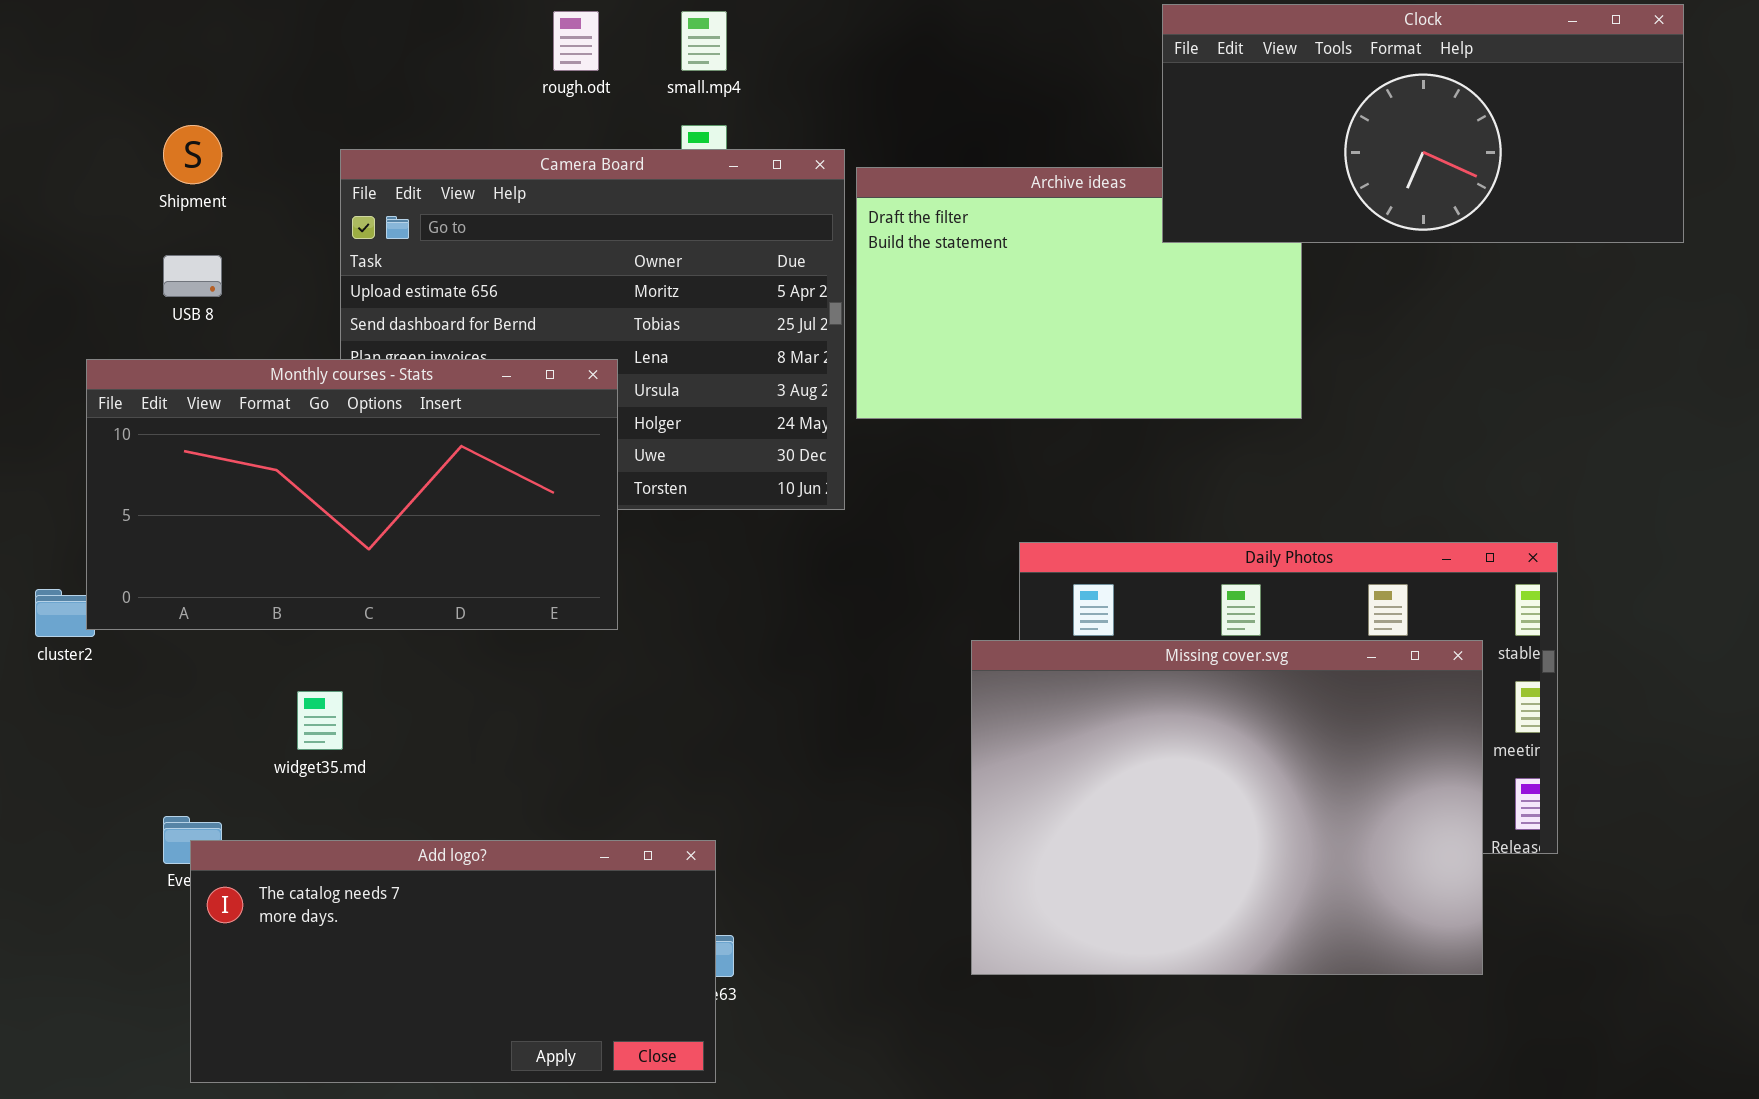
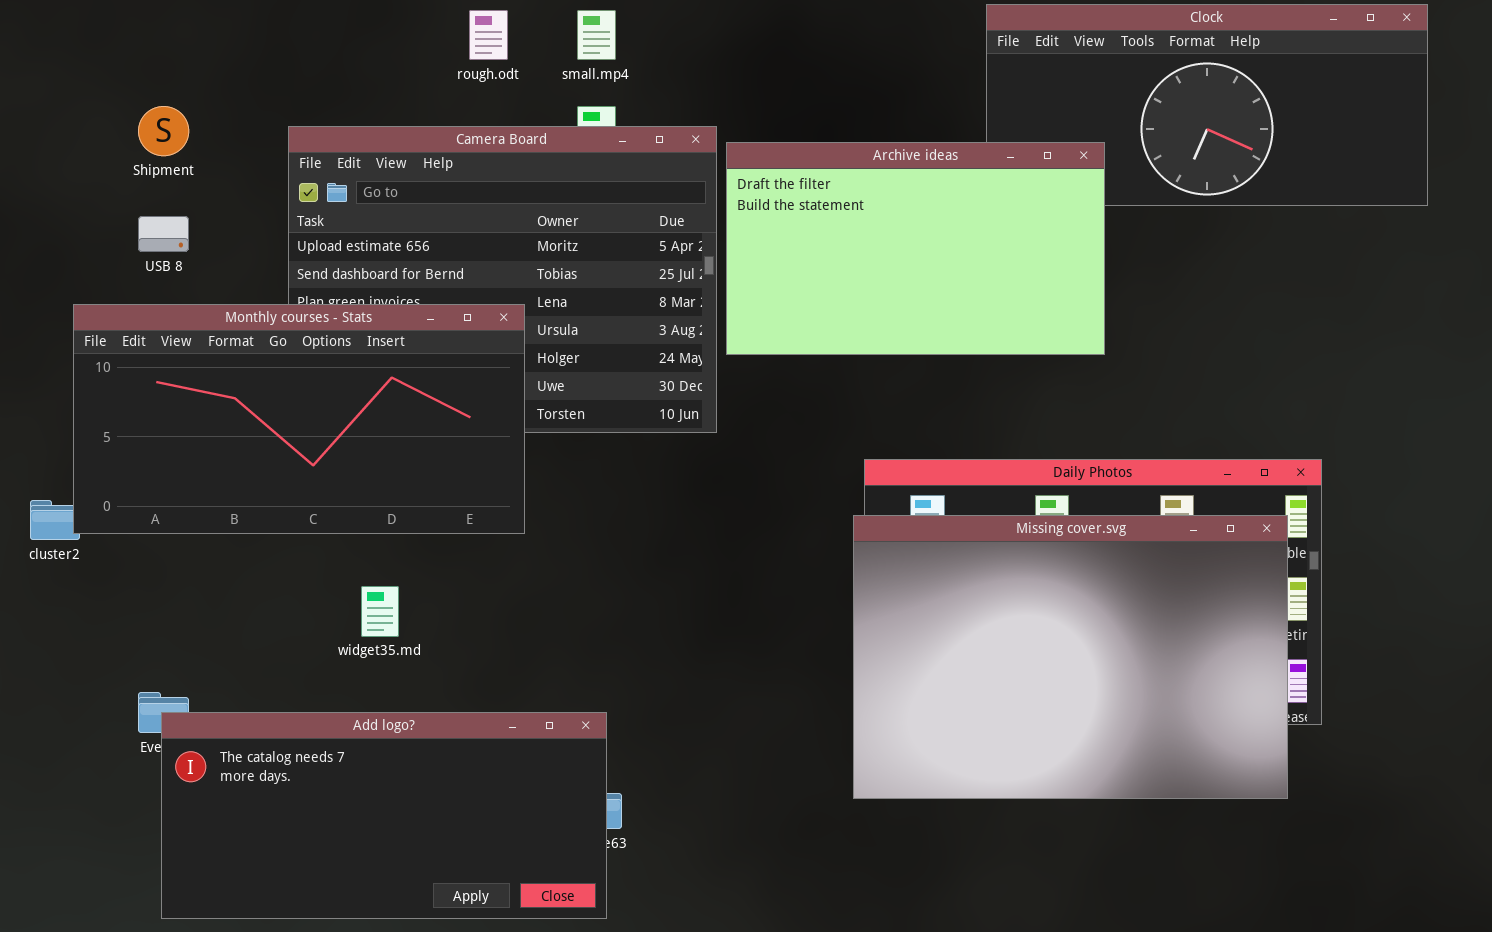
Archive ideas: [856,167,1302,419] -> [726,142,1105,355], raised
Missing cover.svg: [971,640,1483,975] -> [853,515,1288,799], moved
widget35.md: [297,691,343,750] -> [361,586,399,637], moved

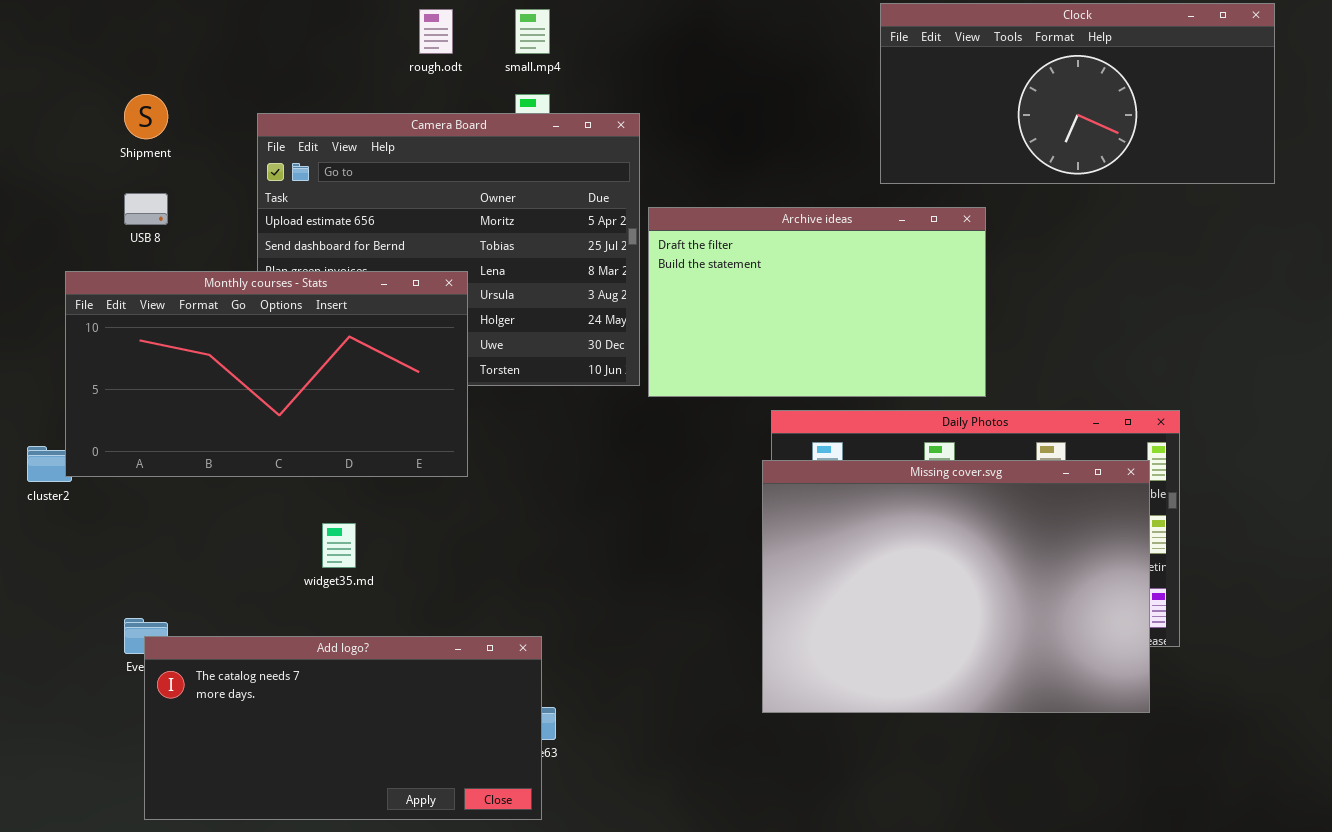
Archive ideas: [726,142,1105,355] -> [648,207,986,397], moved

